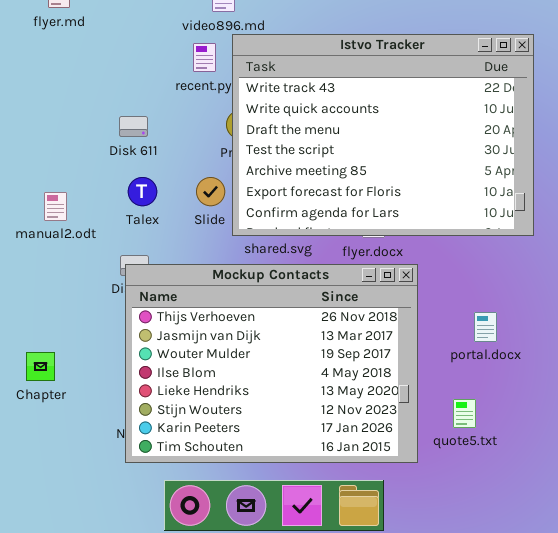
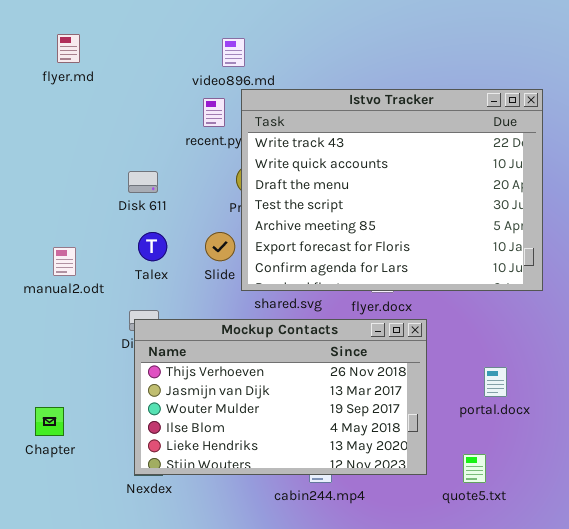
Mockup Contacts: [125,264,418,463] -> [134,319,427,475], resized

